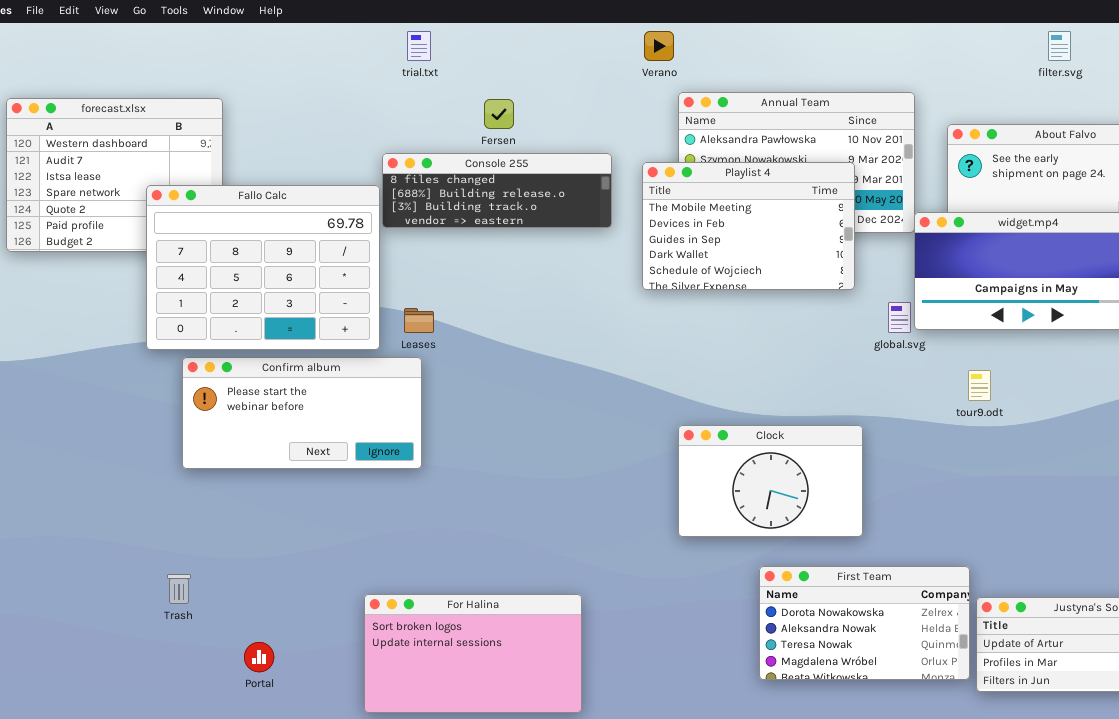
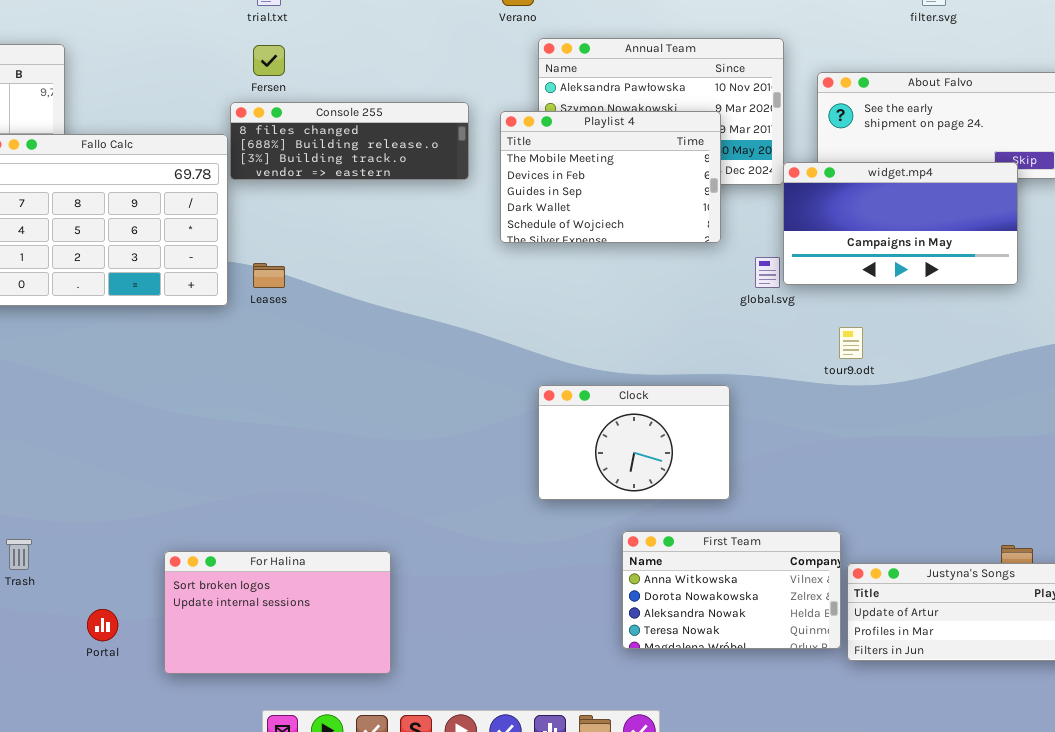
Fersen: [484,99,514,129] -> [253,45,285,76], moved
Confirm album: [182,357,422,469] -> none, closed
First Team: [759,566,970,680] -> [622,531,841,649], scrolled up 1 row
For Halina: [364,594,582,713] -> [164,551,391,674], moved

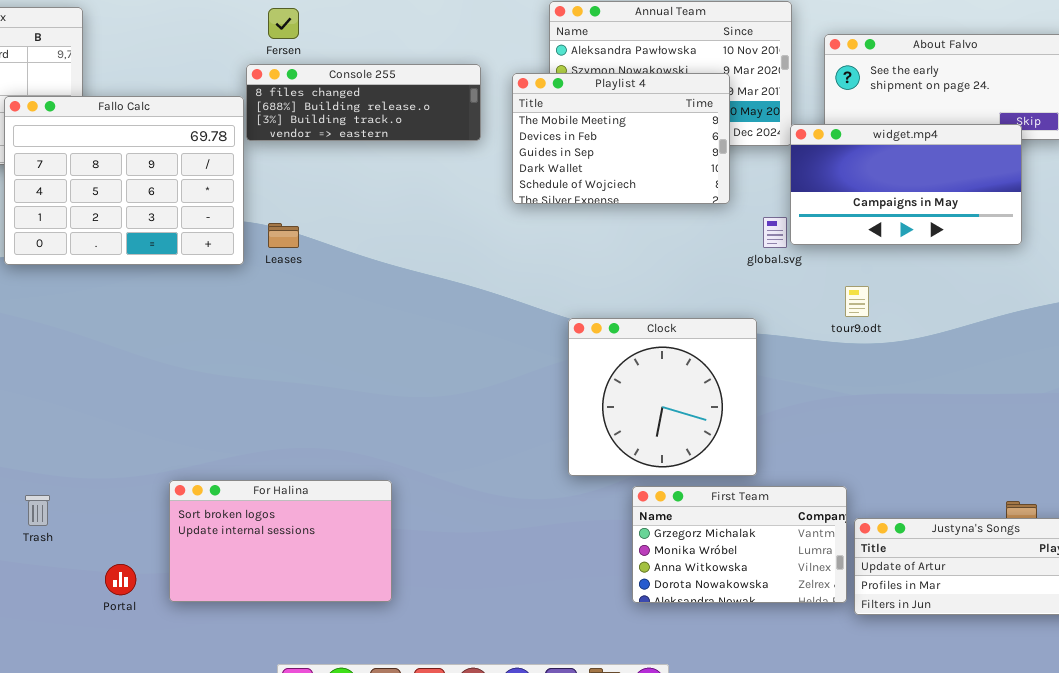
Clock: [538,385,730,500] -> [568,318,757,476], moved, resized
First Team: [622,531,841,649] -> [632,486,847,603], scrolled up 2 rows
For Halina: [164,551,391,674] -> [169,480,392,602], moved

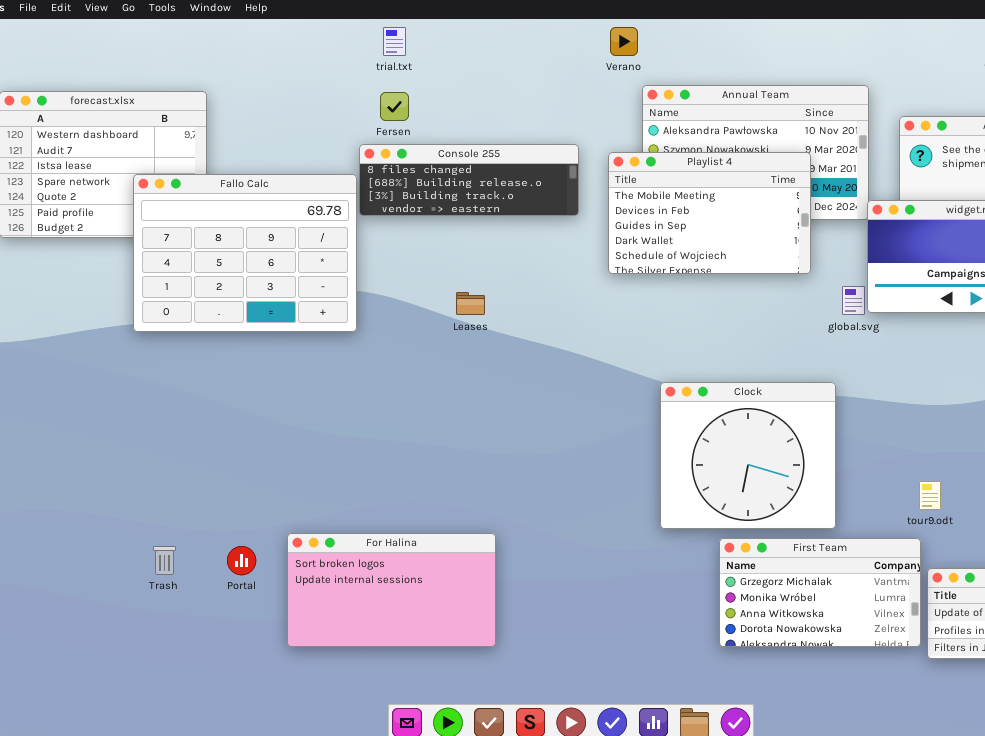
Leases: [268,223,299,248] -> [456,292,485,315], moved
tour9.odt: [845,286,869,317] -> [919,481,941,510], moved
Portal: [105,564,136,595] -> [227,546,256,575], moved

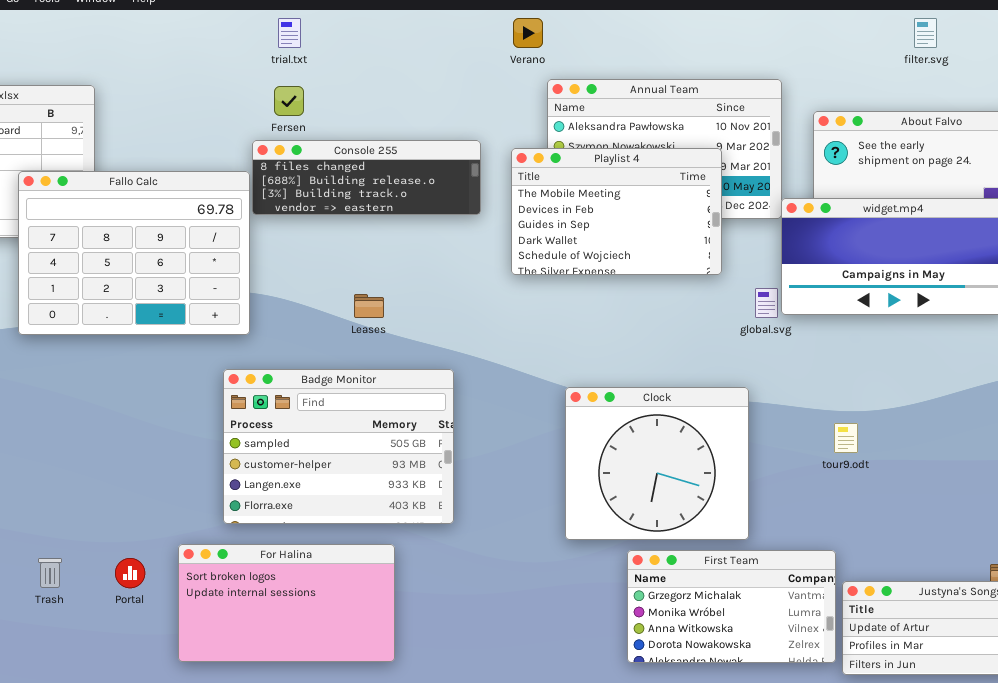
Badge Monitor: none -> [223,369,454,524], opened
tour9.odt: [919,481,941,510] -> [834,423,858,453], moved

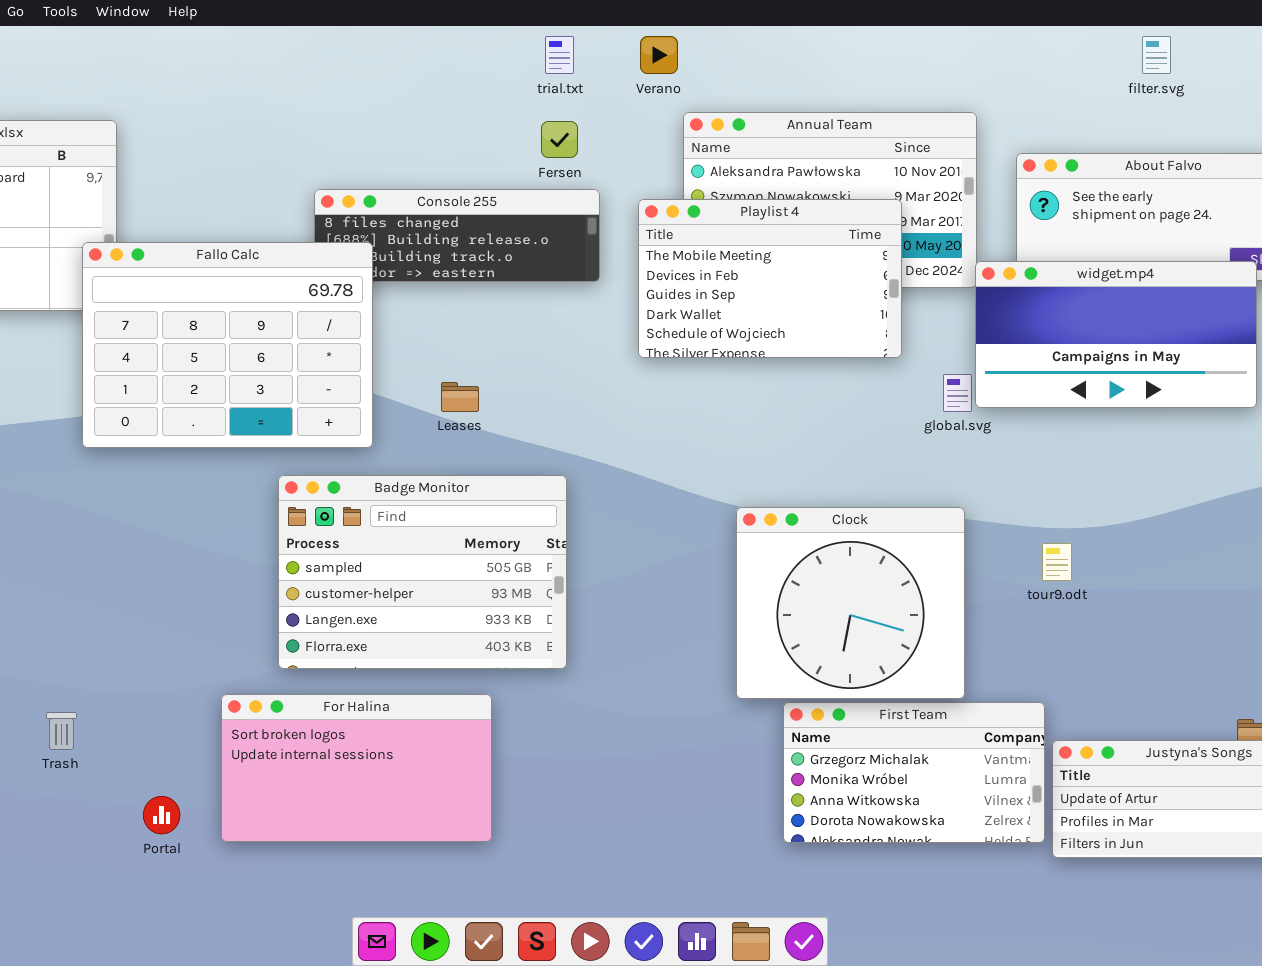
trial.txt: [278,18,301,48] -> [545,36,574,74], moved
Fersen: [274,86,304,116] -> [541,121,578,158], moved
Fallo Calc: [18,171,250,335] -> [82,242,373,448], moved
Clock: [565,387,749,540] -> [736,507,965,699], moved
Portal: [115,558,145,588] -> [143,796,180,834], moved

